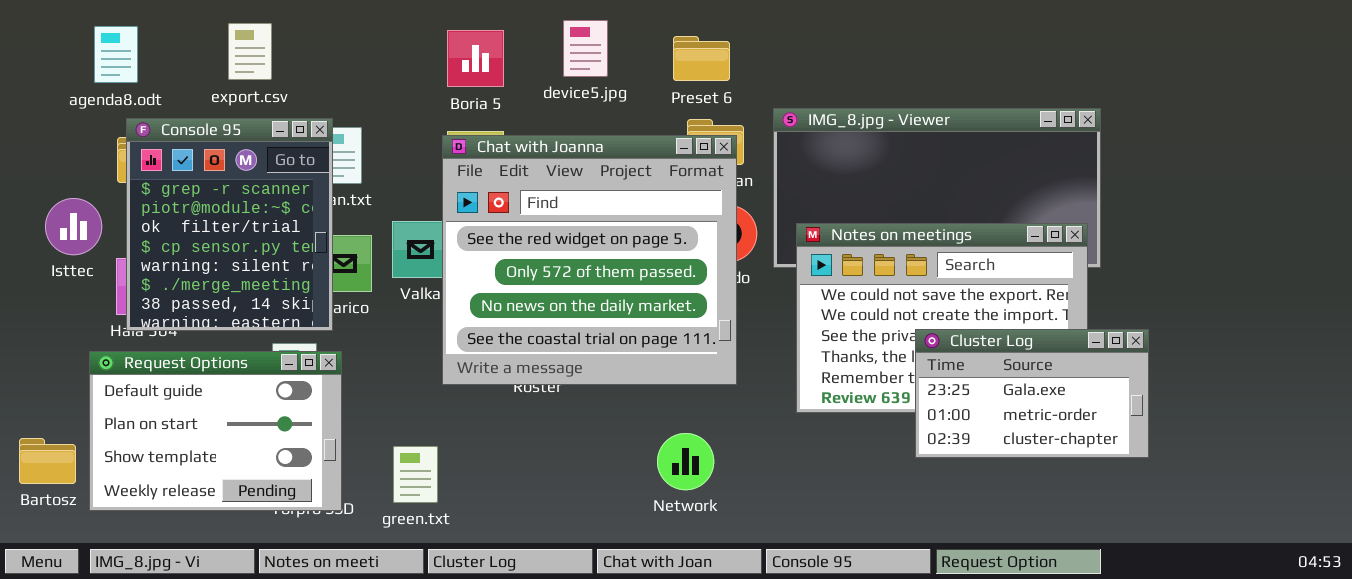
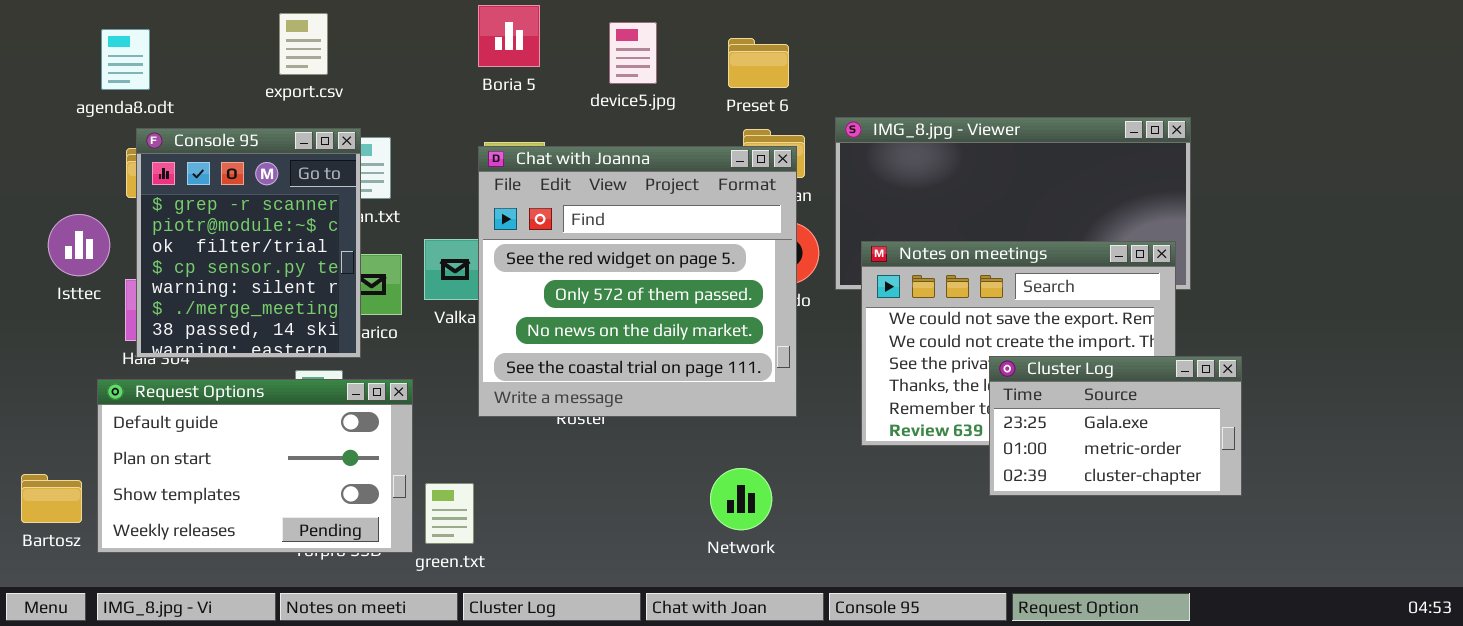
export.csv: [228,23,272,80] -> [279,13,328,75], moved
Boria 5: [447,30,504,87] -> [478,5,540,67], moved
Request Options: [89,351,342,511] -> [97,379,413,553], resized

